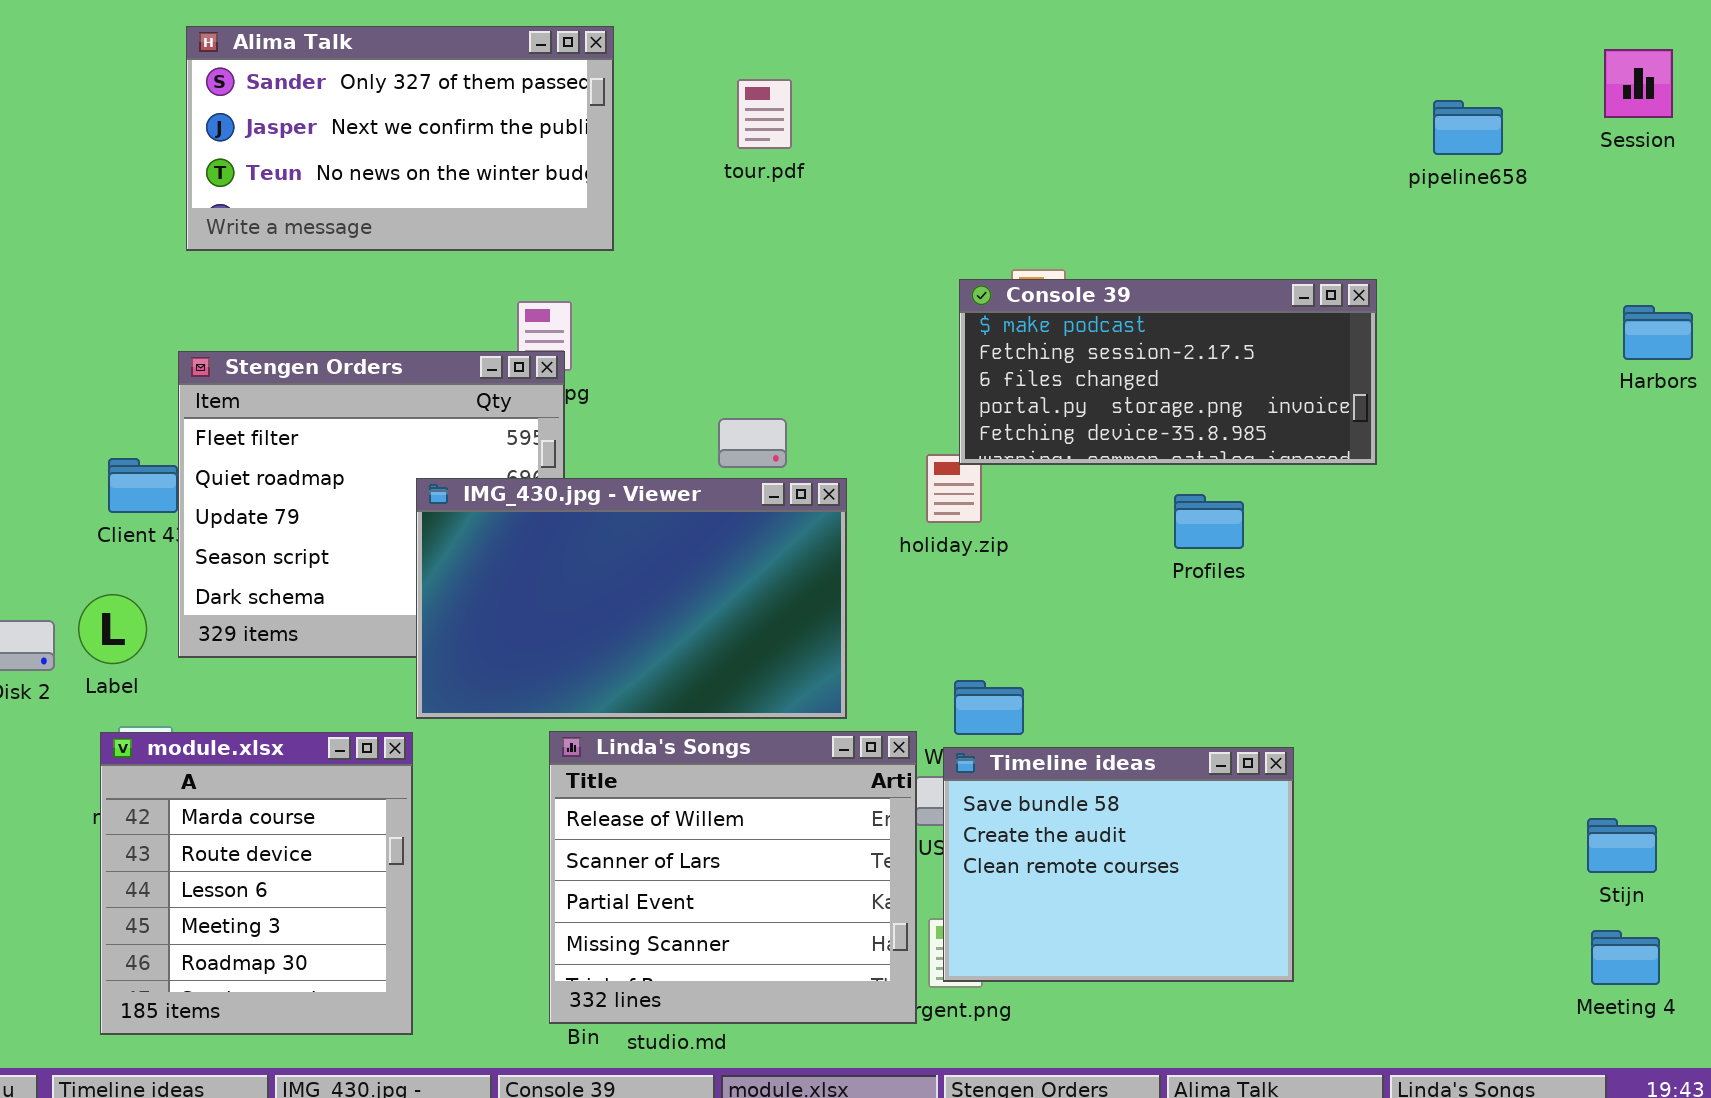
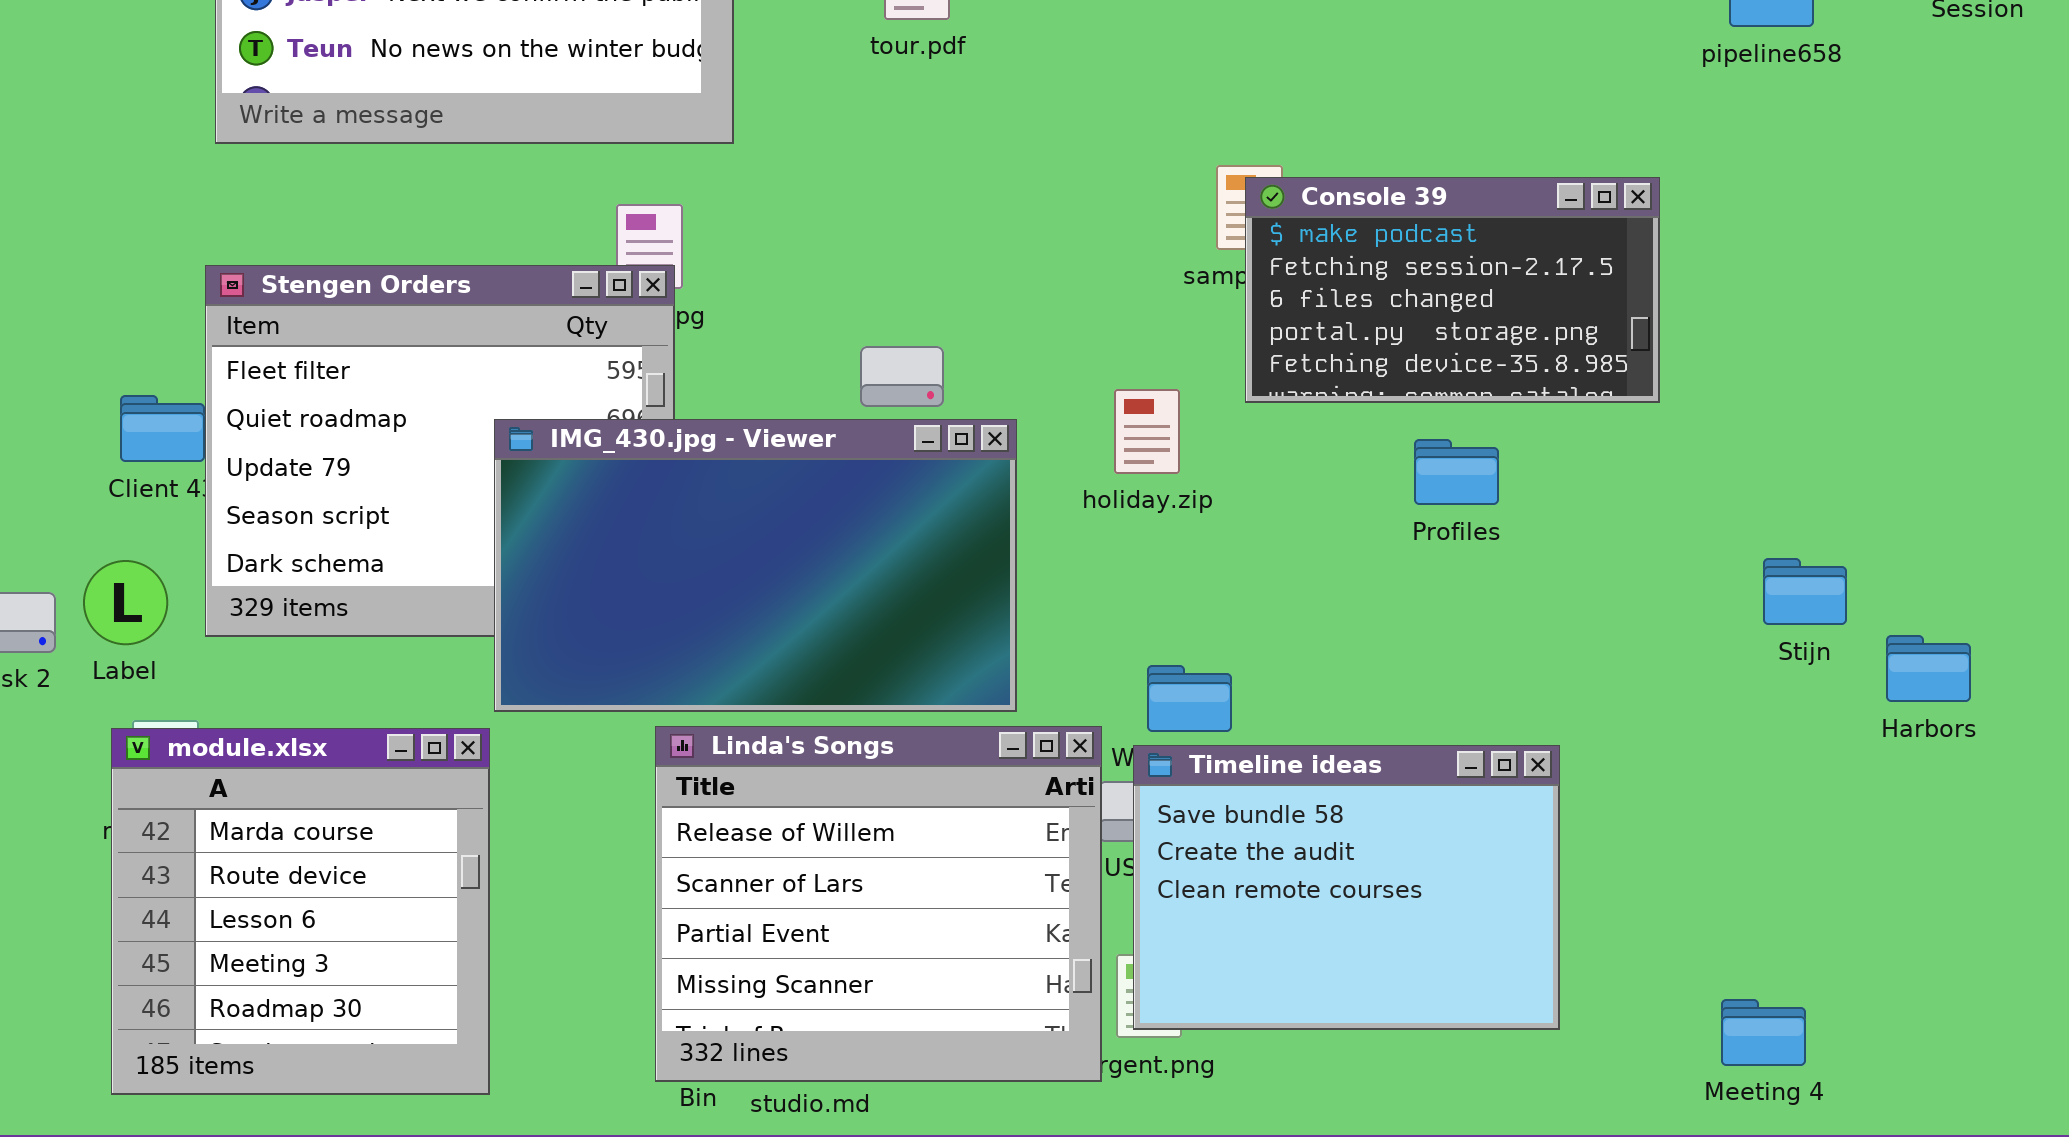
Console 39: [959,279,1377,465] -> [1245,177,1660,403], resized
Harbors: [1623,305,1693,360] -> [1886,635,1971,702], moved
Stijn: [1587,818,1657,873] -> [1763,558,1847,625], moved
Meeting 4: [1591,930,1660,985] -> [1721,999,1806,1066], moved

